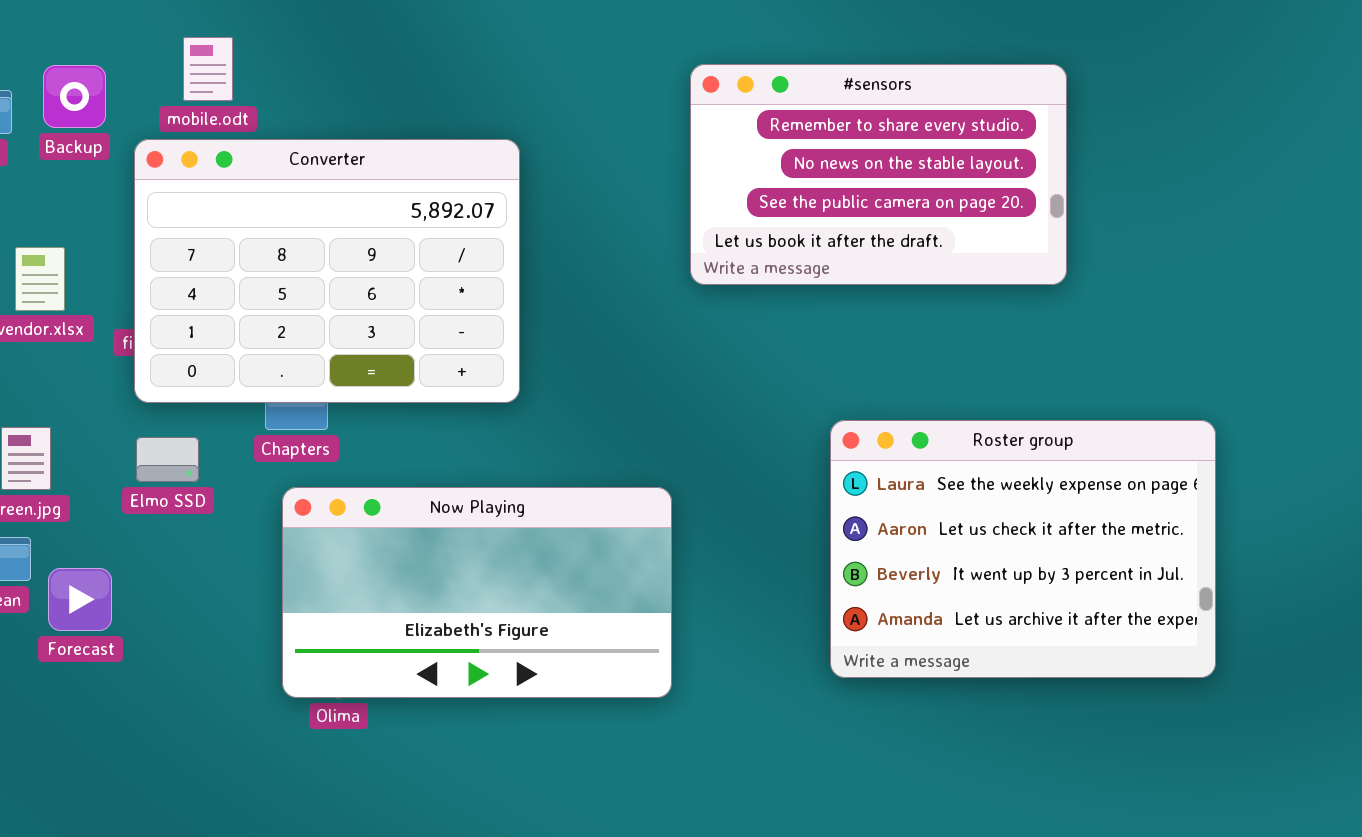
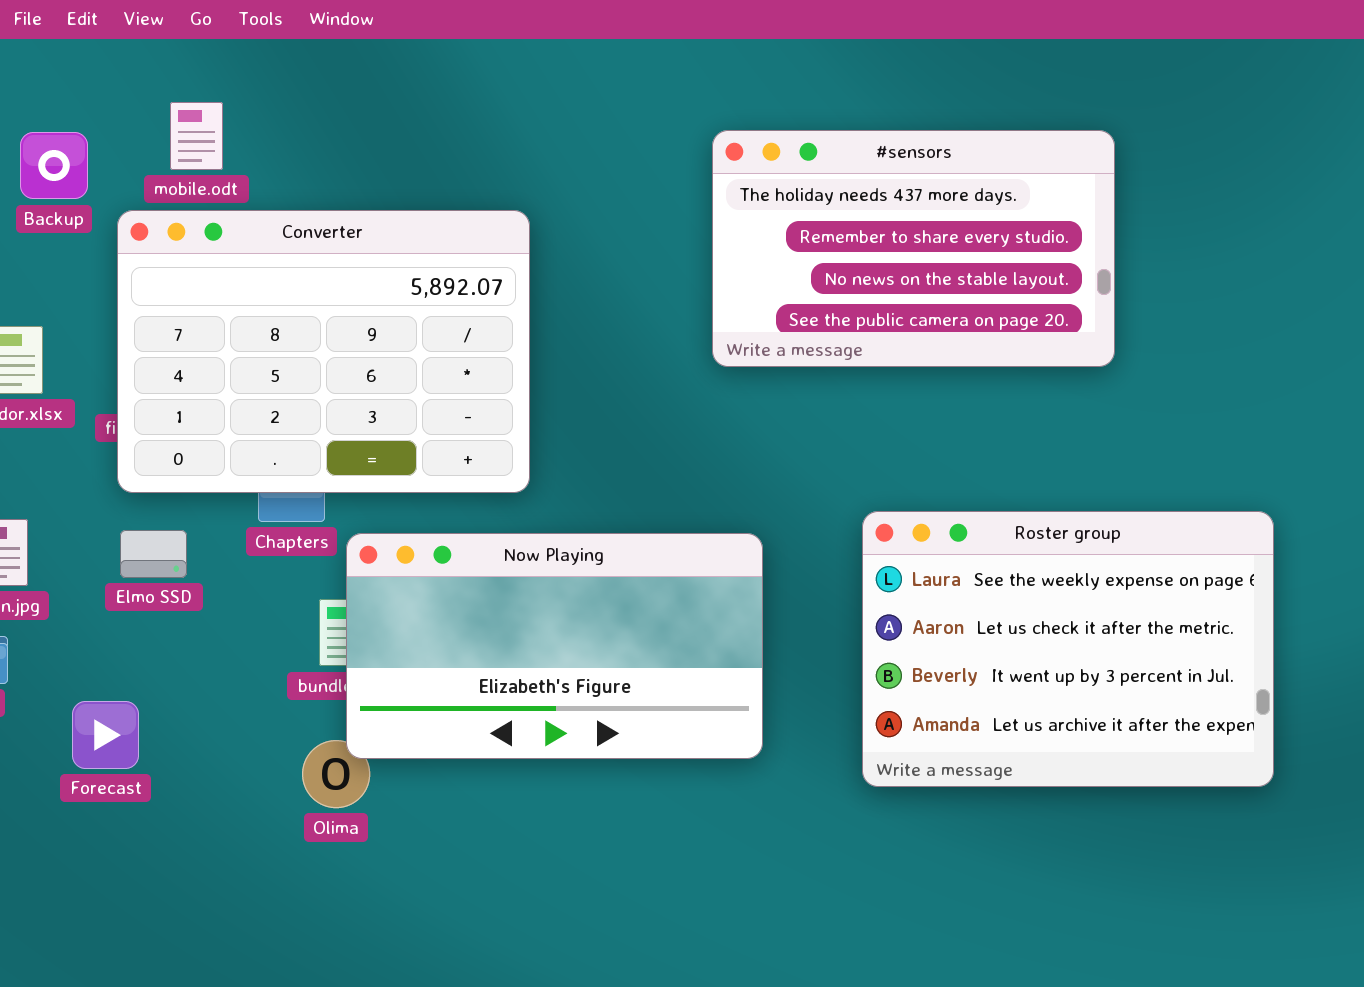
#sensors: [690,64,1067,285] -> [712,130,1115,367], scrolled up 1 row
Now Playing: [282,487,672,698] -> [346,533,763,759], moved
Forecast: [48,568,112,631] -> [72,701,139,769], moved

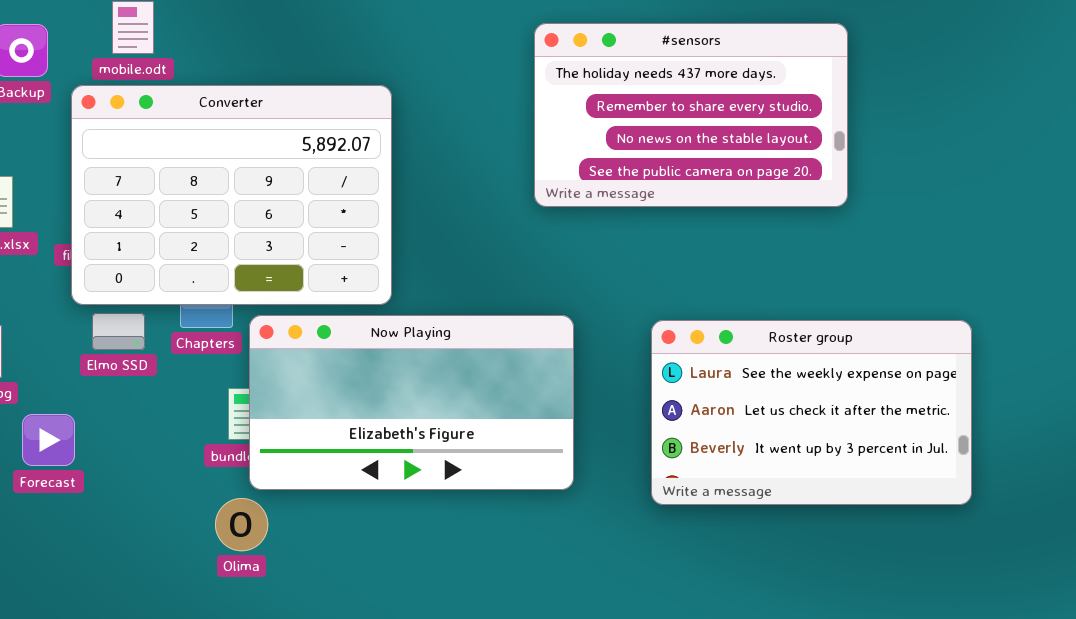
Roster group: [862,511,1274,787] -> [651,320,972,505], resized
Elmo SSD: [120,530,187,578] -> [92,313,145,350], moved
Now Playing: [346,533,763,759] -> [249,315,574,490], moved
Forecast: [72,701,139,769] -> [22,414,75,466], moved

